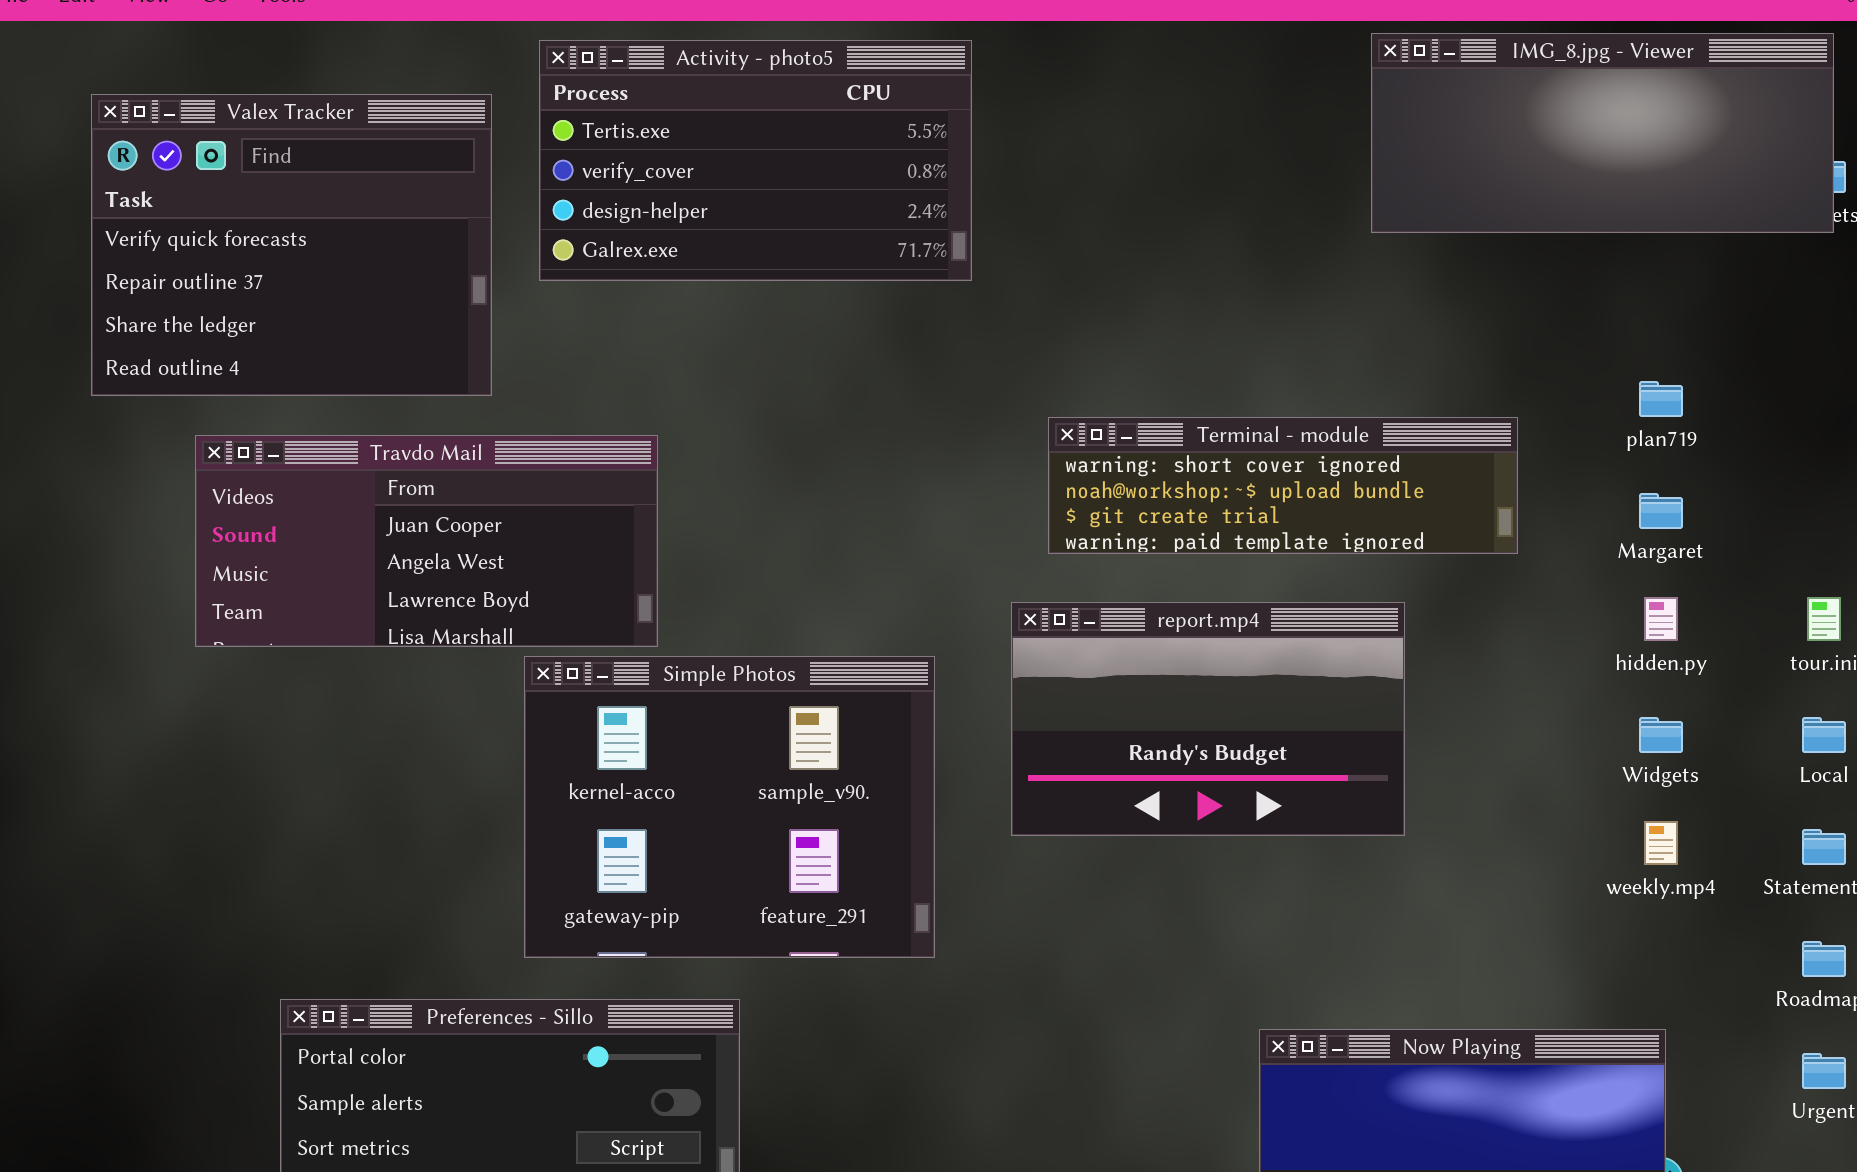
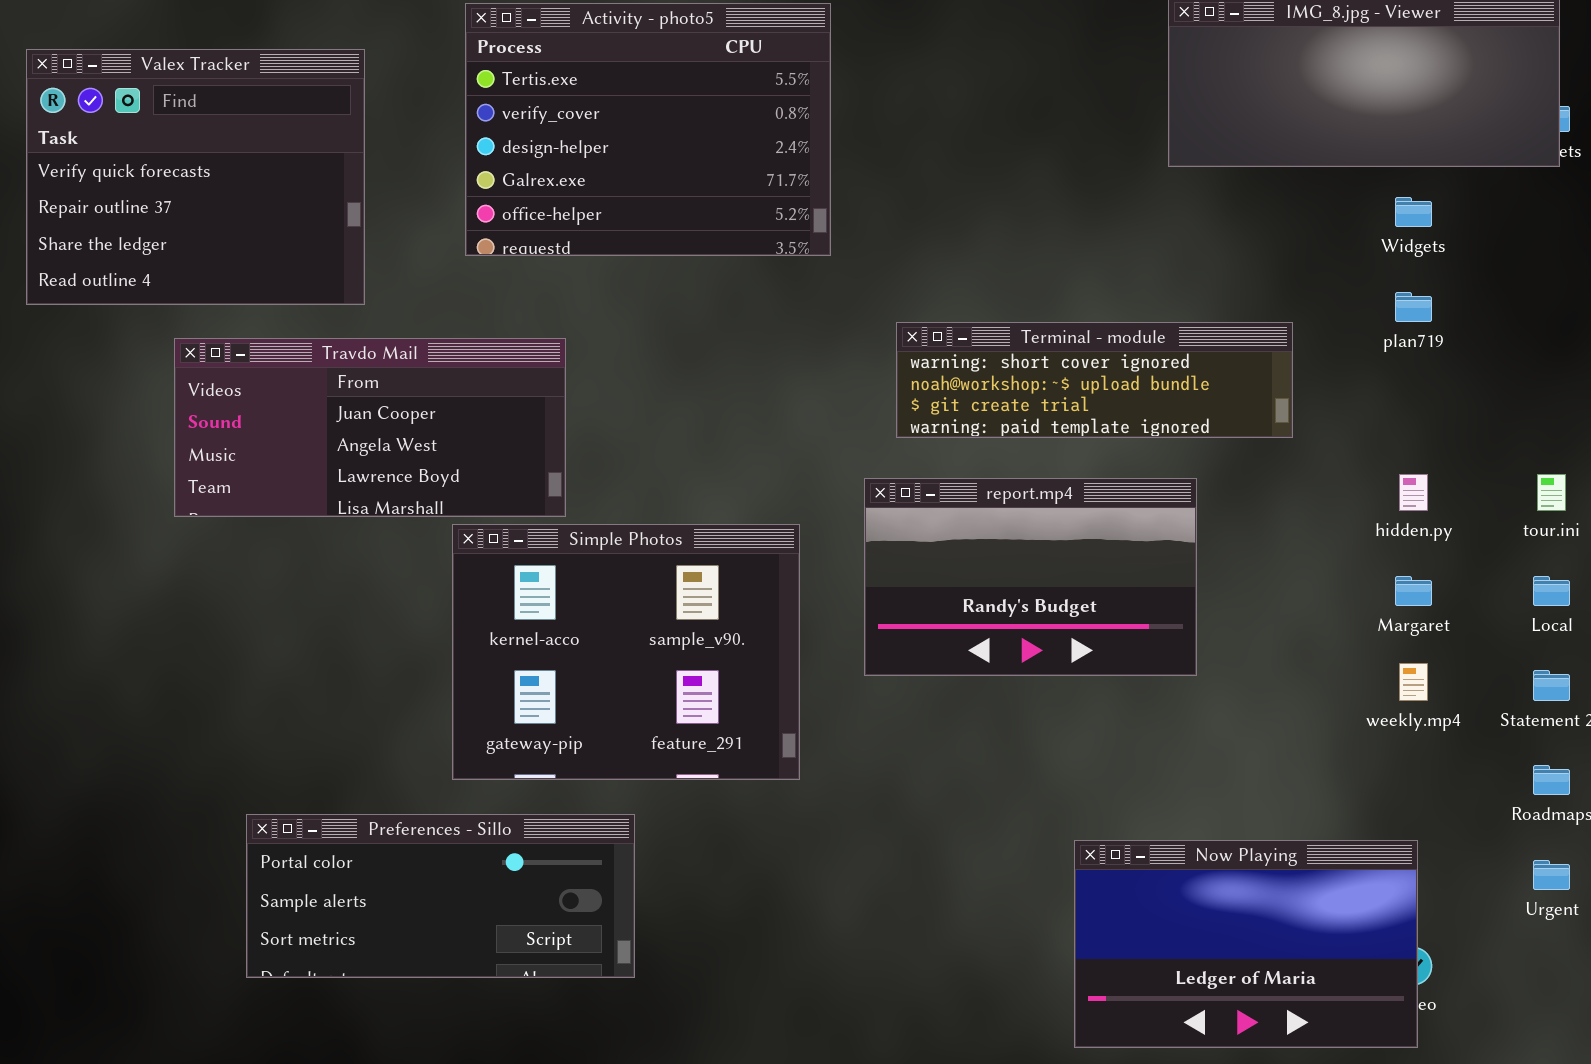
Activity - photo5: [539,40,972,281] -> [465,3,831,256], resized
Valex Tracker: [91,94,492,396] -> [26,49,365,305], moved
Margaret: [1639,493,1683,529] -> [1395,576,1432,606], moved
Widgets: [1639,717,1683,753] -> [1395,197,1432,227], moved

